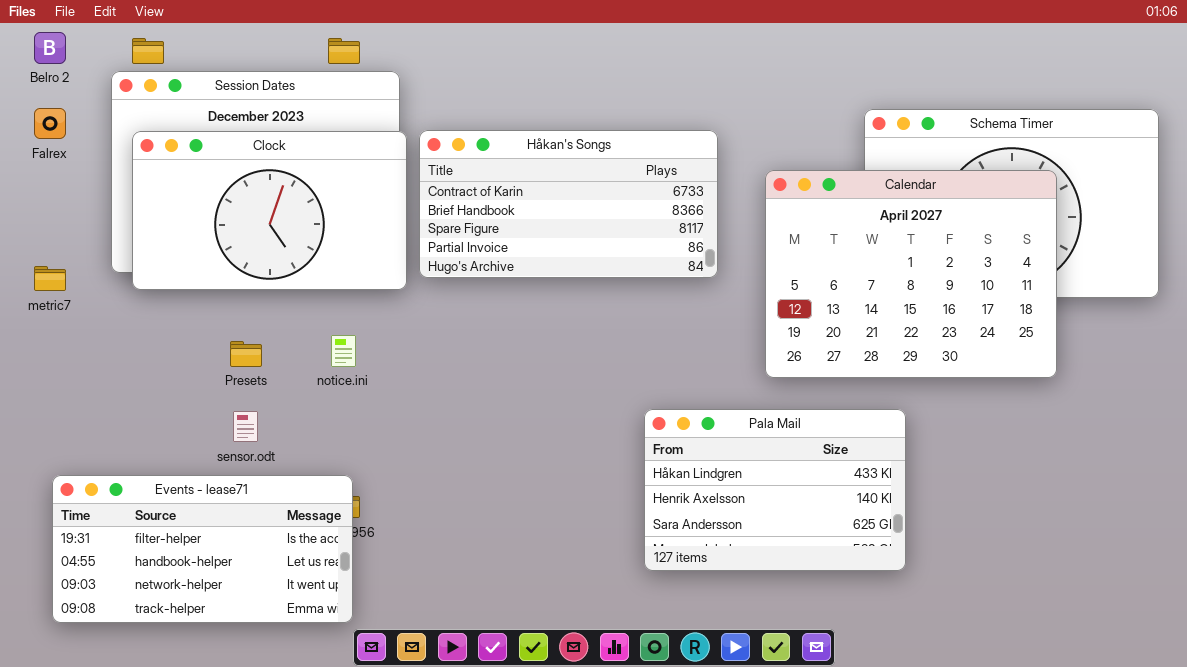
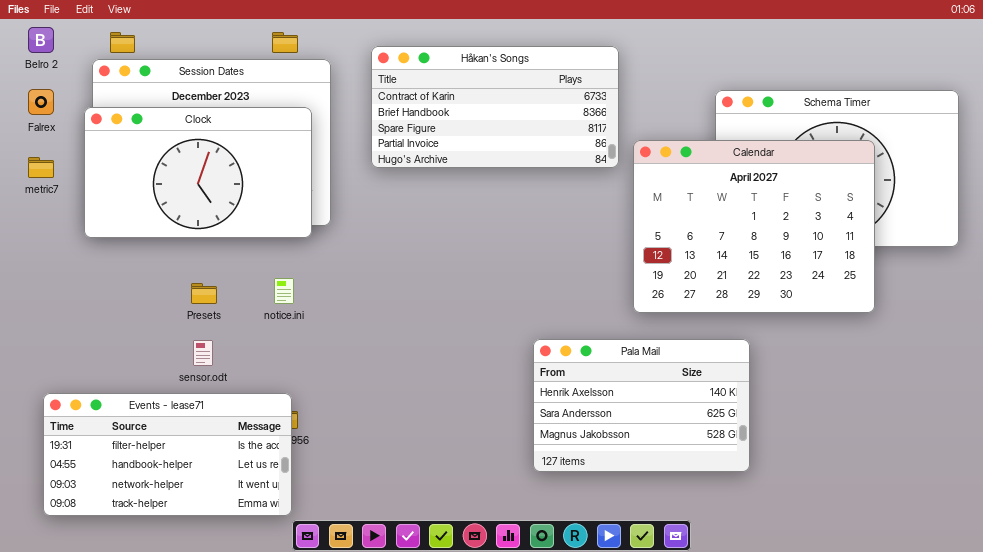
Håkan's Songs: [419,130,718,278] -> [371,46,619,168], moved
Clock: [132,131,407,290] -> [84,107,312,238], moved
metric7: [34,266,66,291] -> [28,157,54,178], moved
Pala Mail: [644,409,906,571] -> [533,339,750,472], scrolled down 1 row

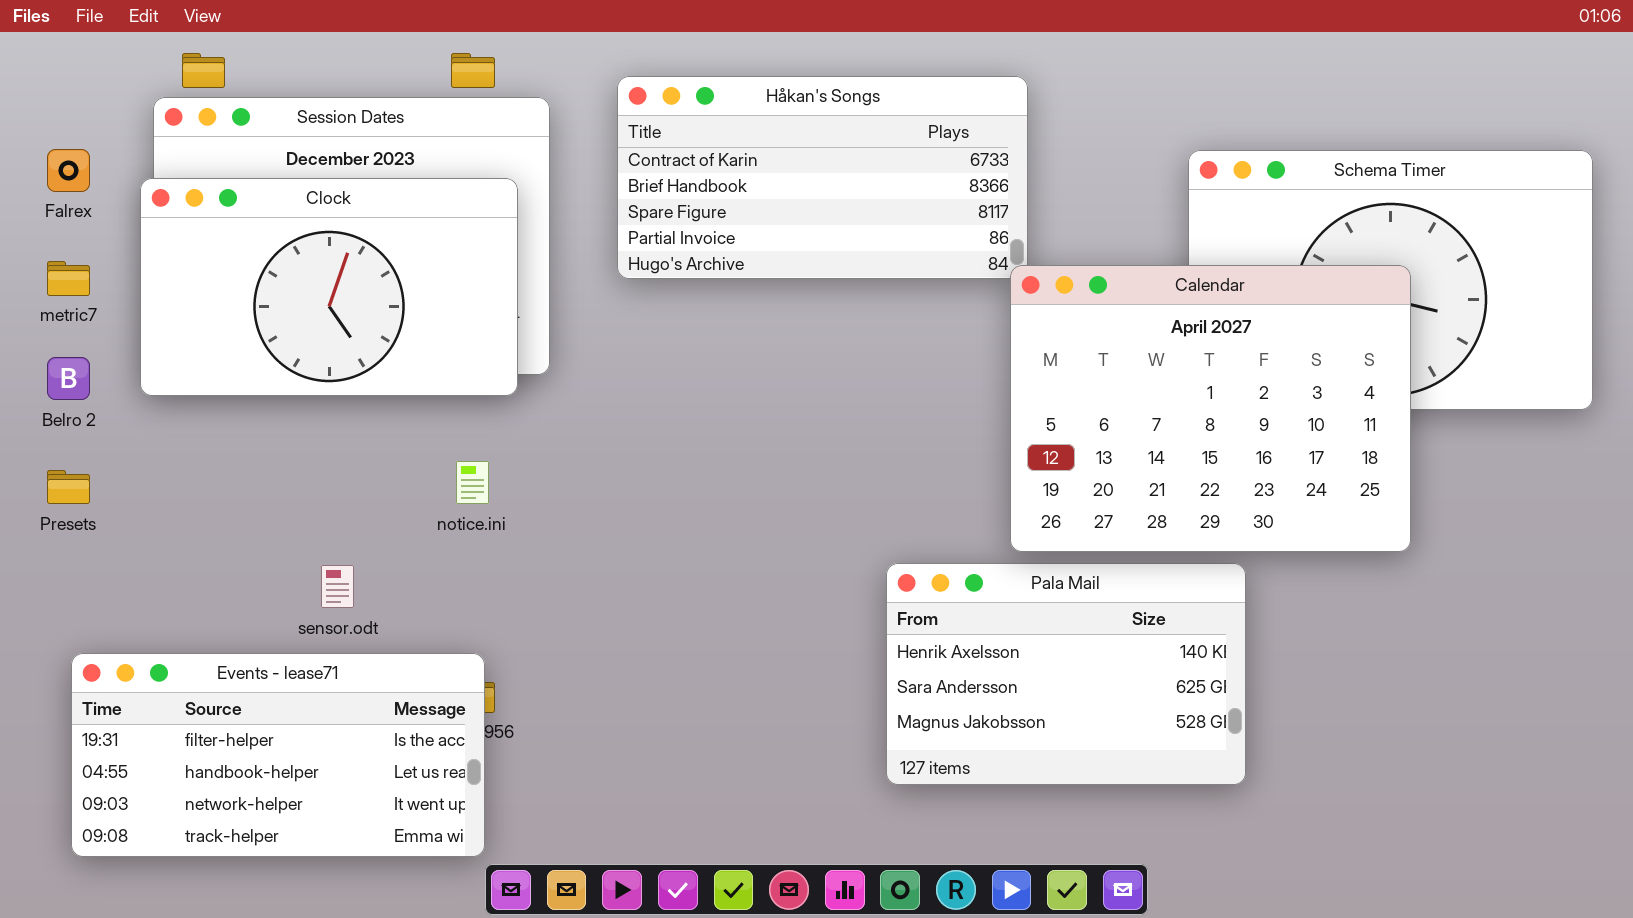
Belro 2: [28,27,54,53] -> [47,357,90,400], moved
Calendar: [633,140,875,313] -> [1010,265,1411,552], moved
Presets: [191,283,217,304] -> [47,470,90,504], moved

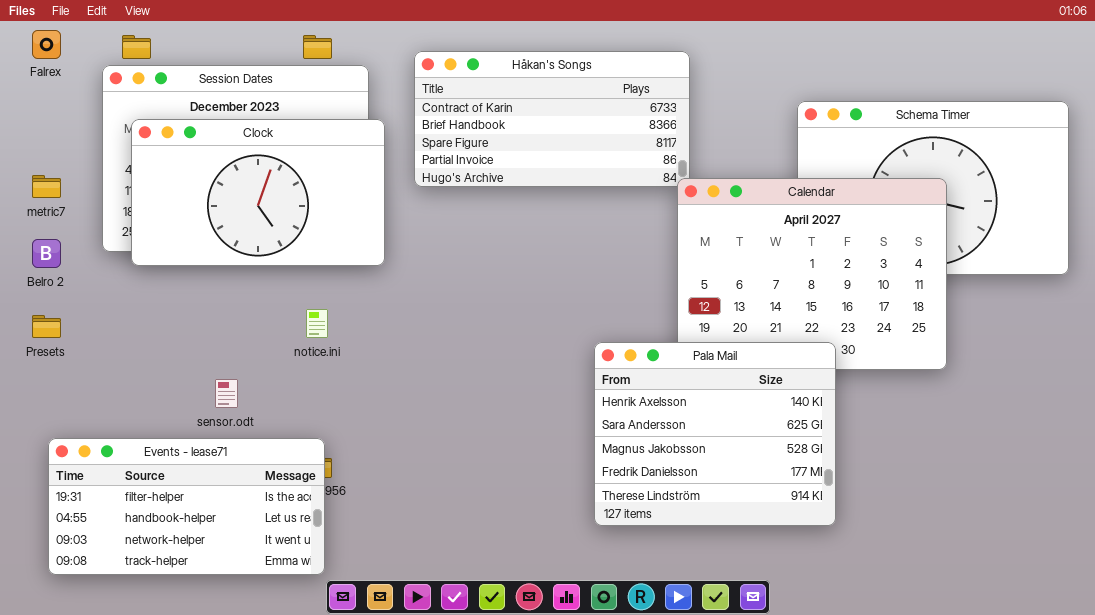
Falrex: [47,149,90,192] -> [32,30,61,59], moved
Clock: [140,178,518,396] -> [131,119,385,266], moved
Pala Mail: [886,563,1246,785] -> [594,342,836,526], resized

